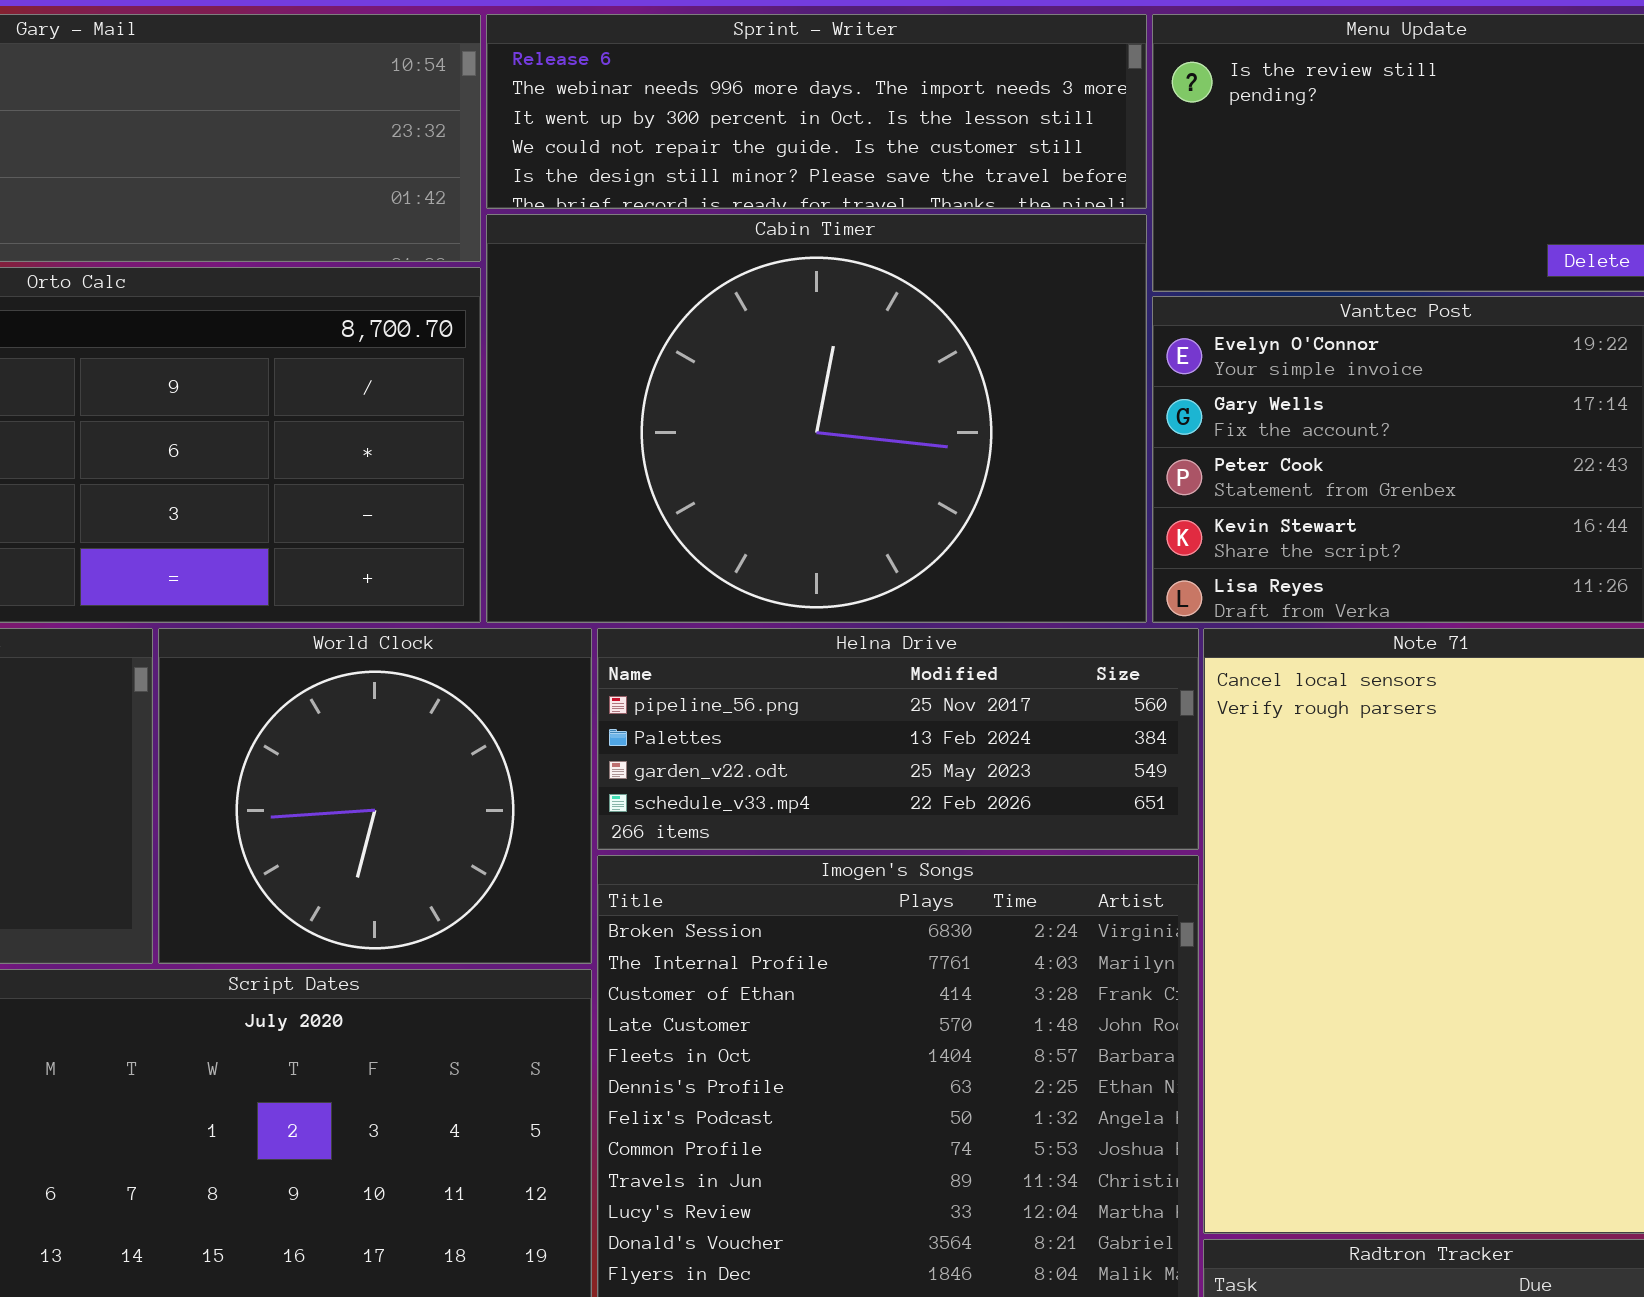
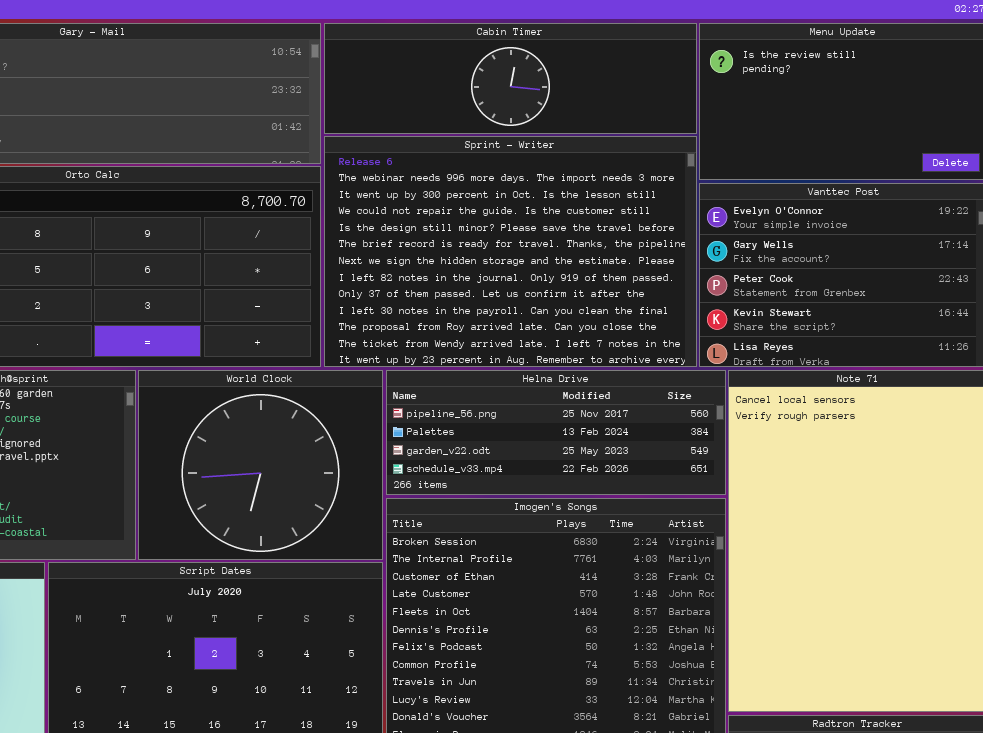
Sprint - Writer: [486,14,1147,209] -> [324,136,697,367], moved, resized
Cabin Timer: [486,214,1147,623] -> [324,23,697,134], moved, resized

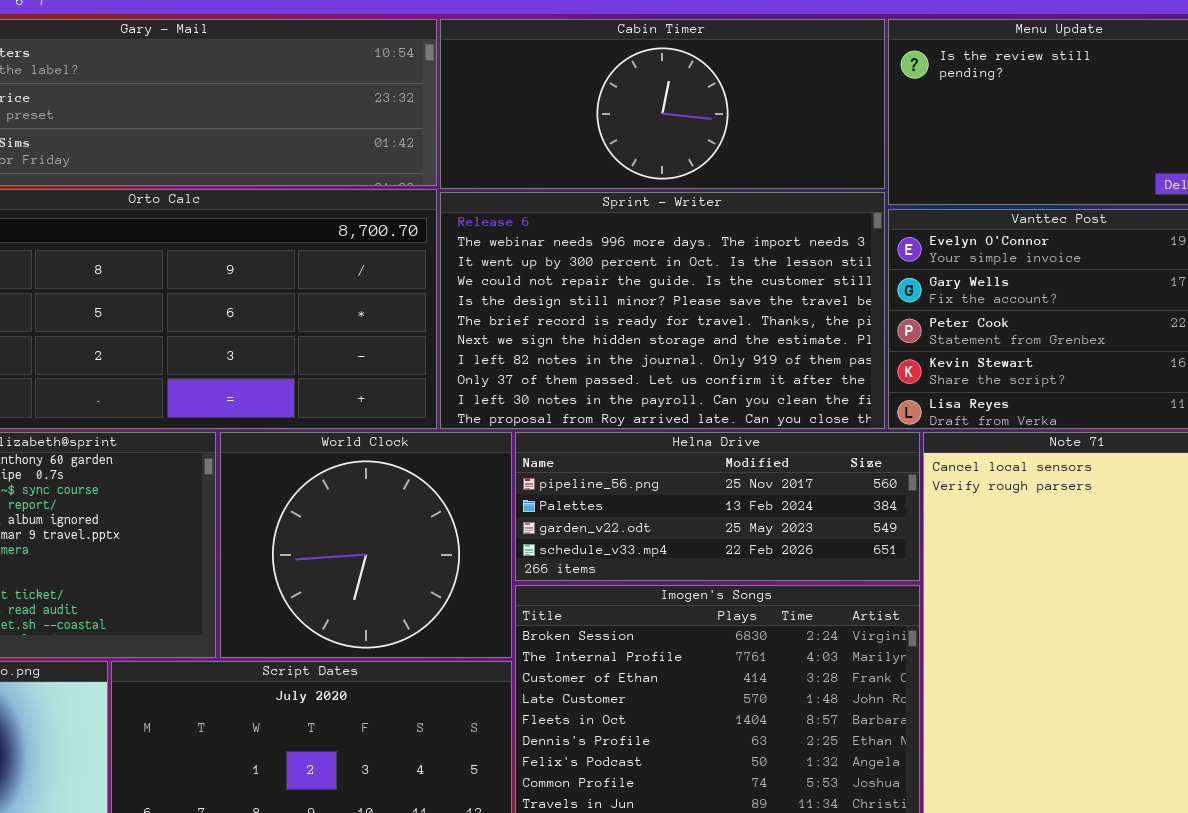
Cabin Timer: [324,23,697,134] -> [440,19,885,189], resized
Sprint - Writer: [324,136,697,367] -> [440,192,885,429], resized

